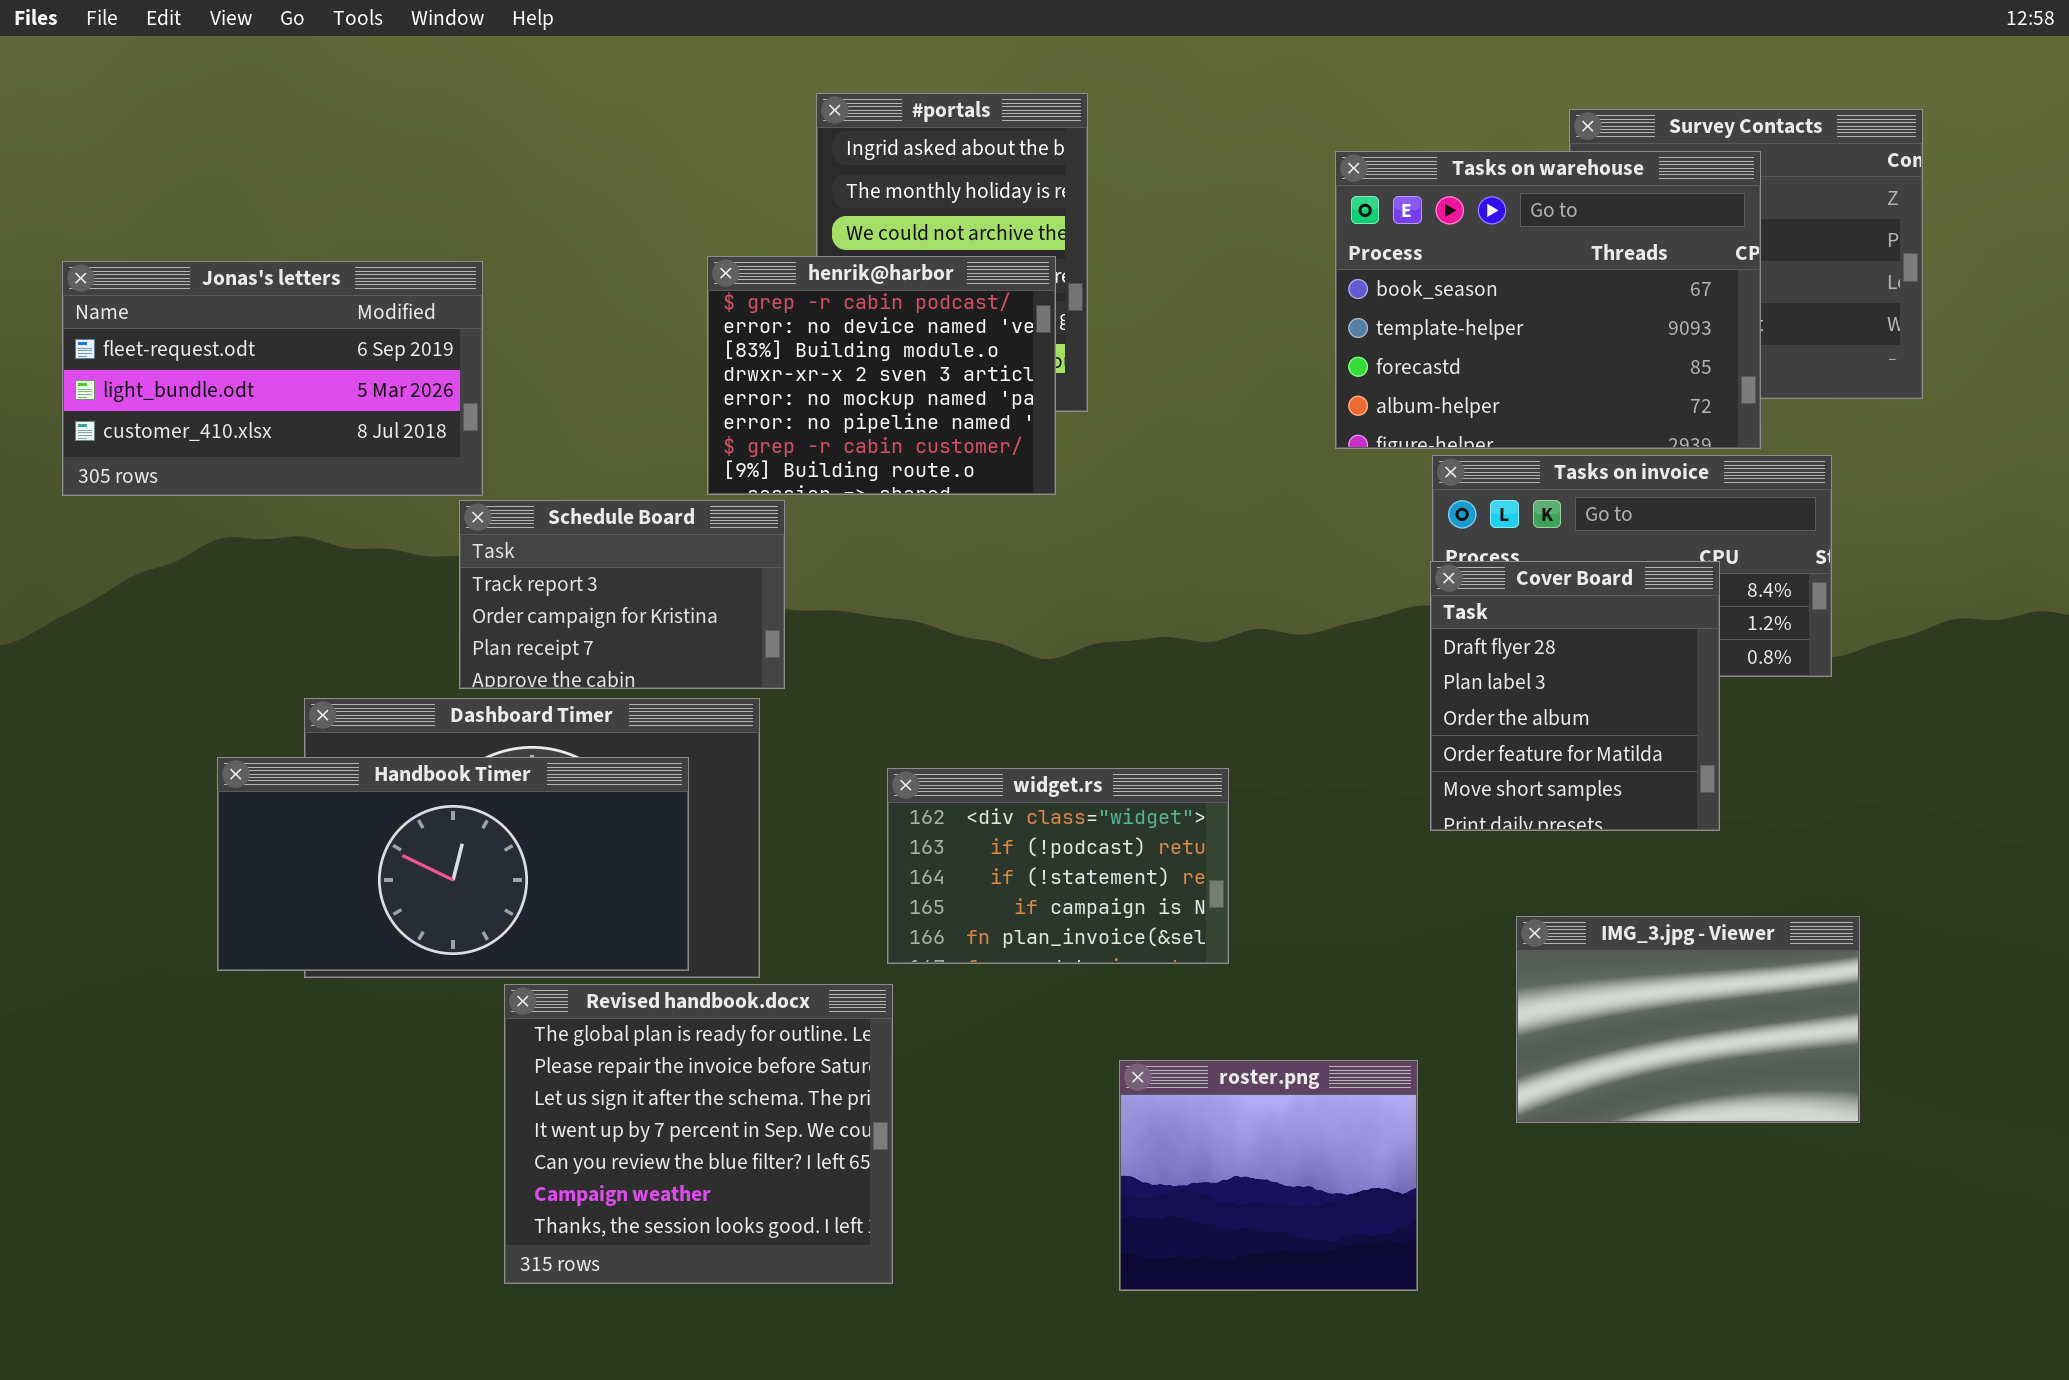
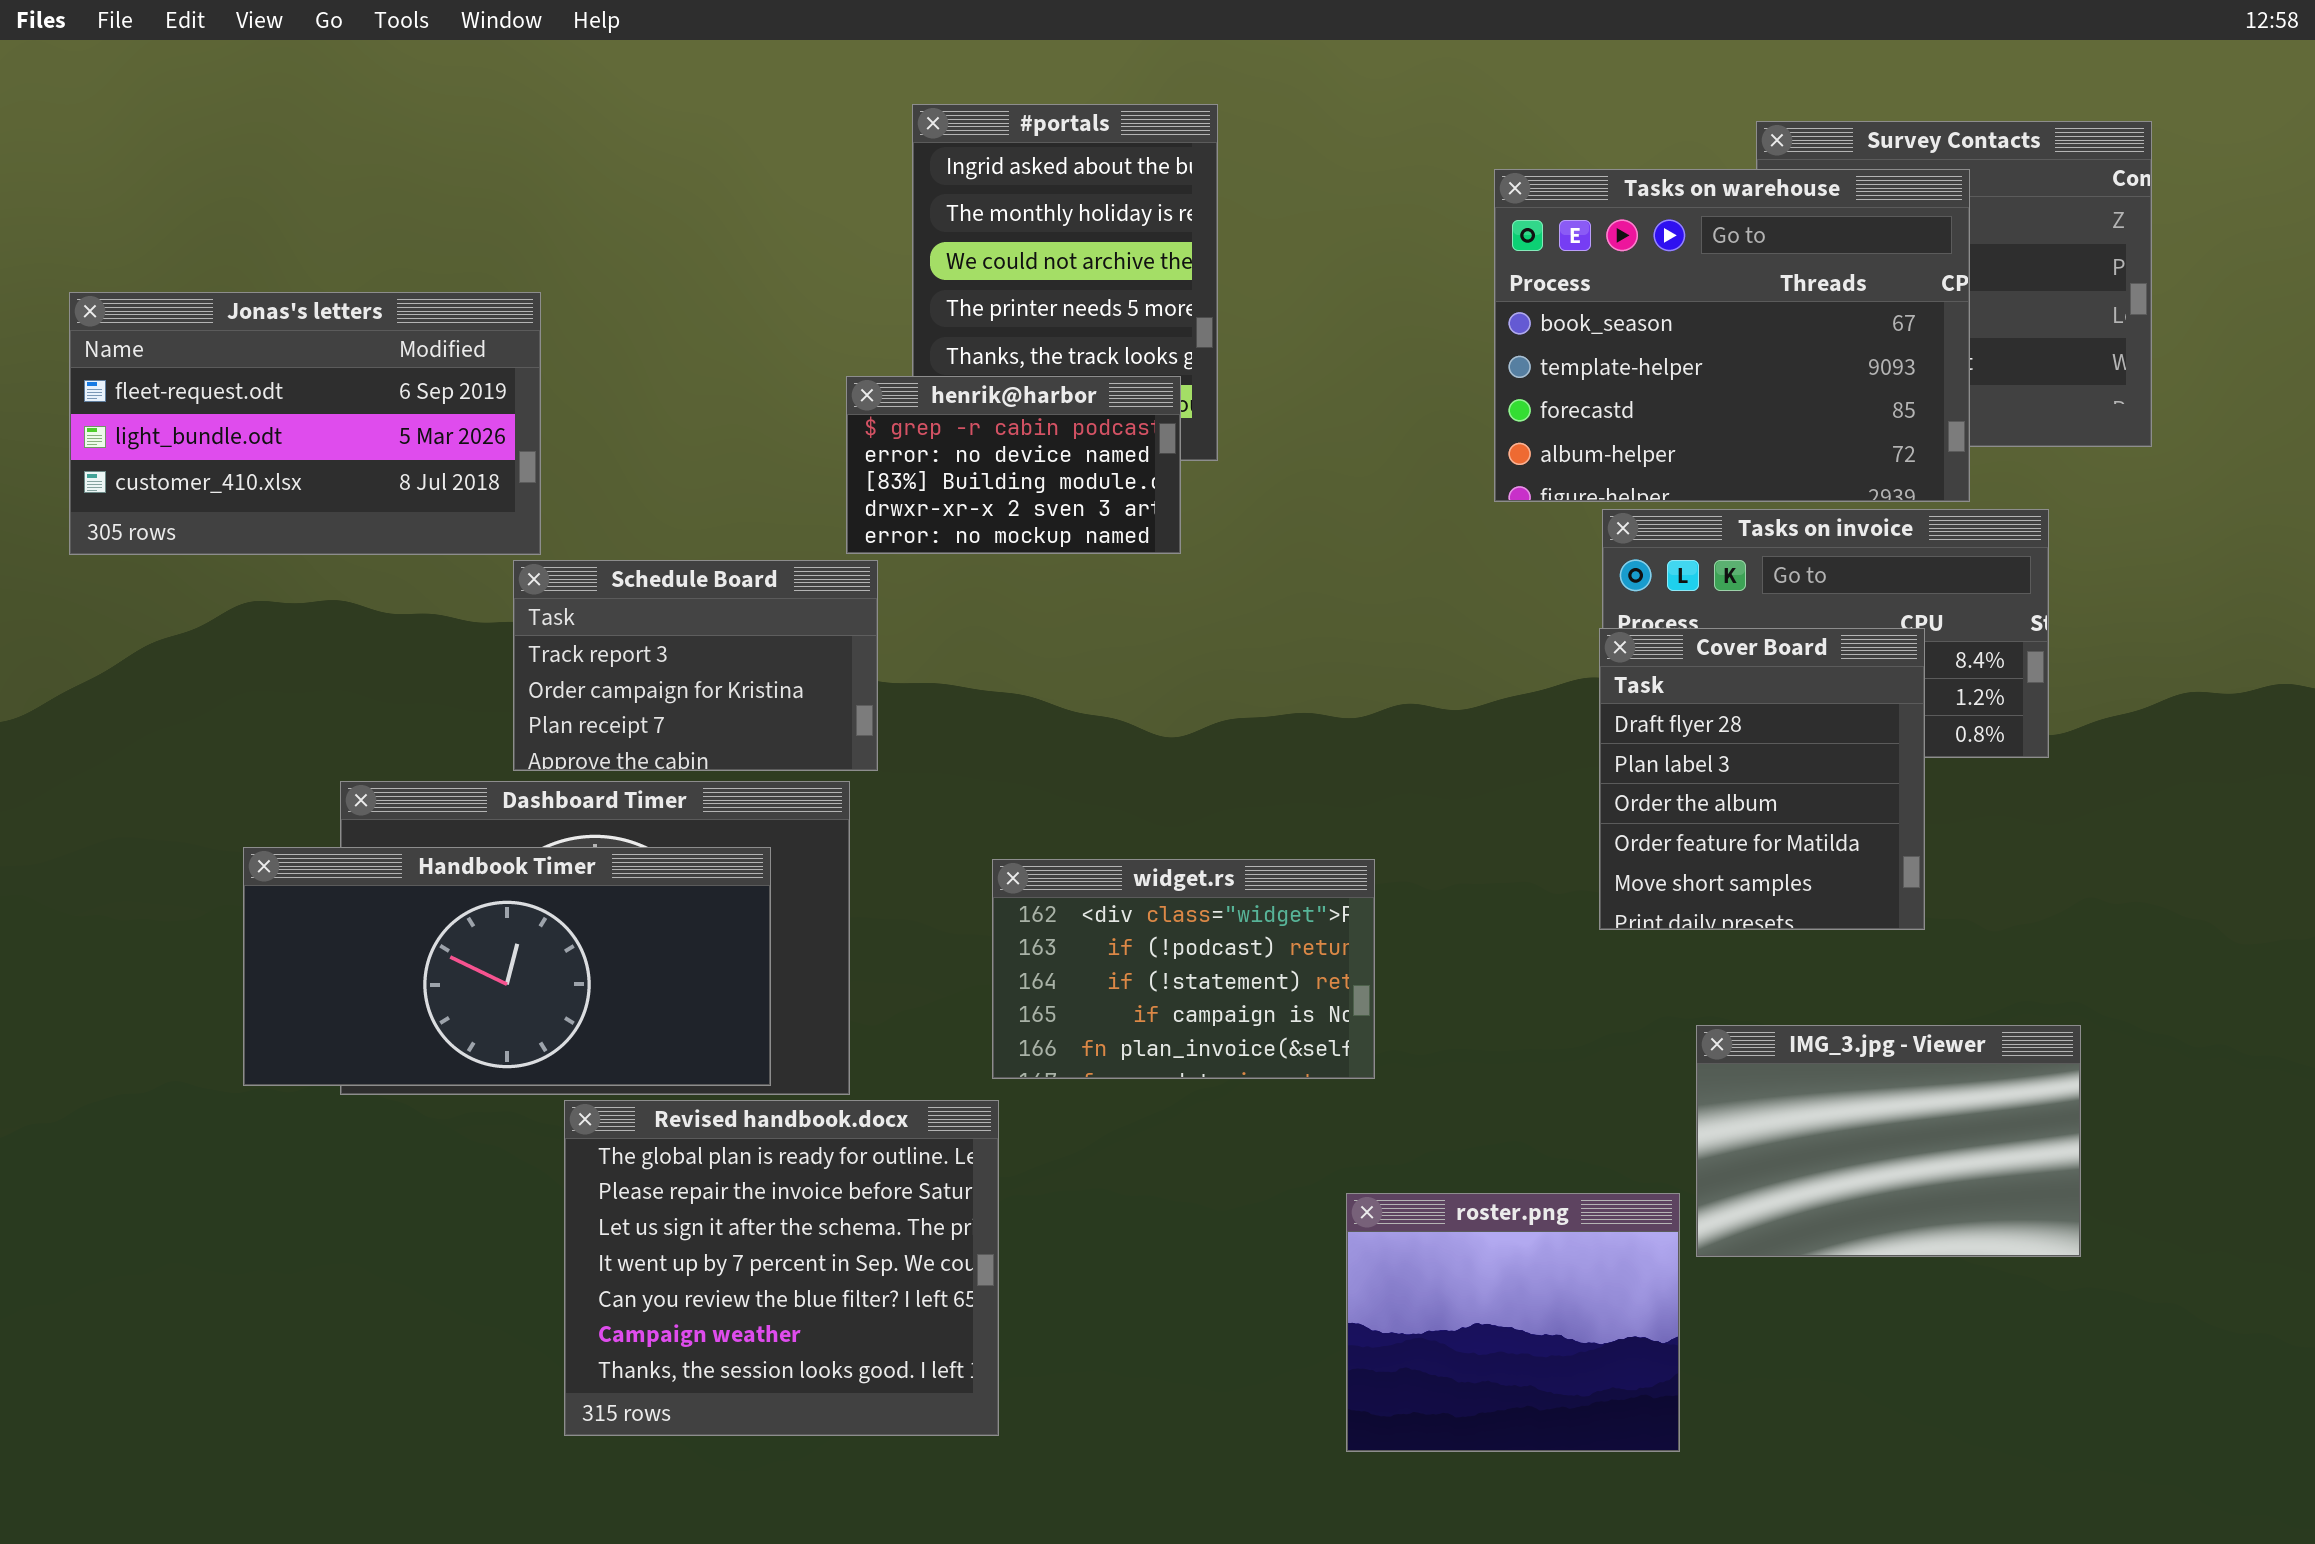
henrik@harbor: [707,256,1056,495] -> [846,376,1181,554], resized
roster.png: [1119,1060,1418,1291] -> [1346,1193,1680,1452], moved

